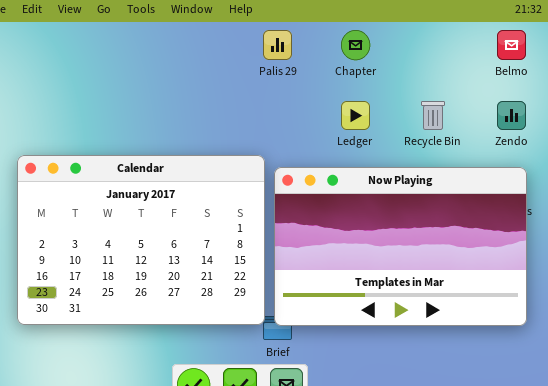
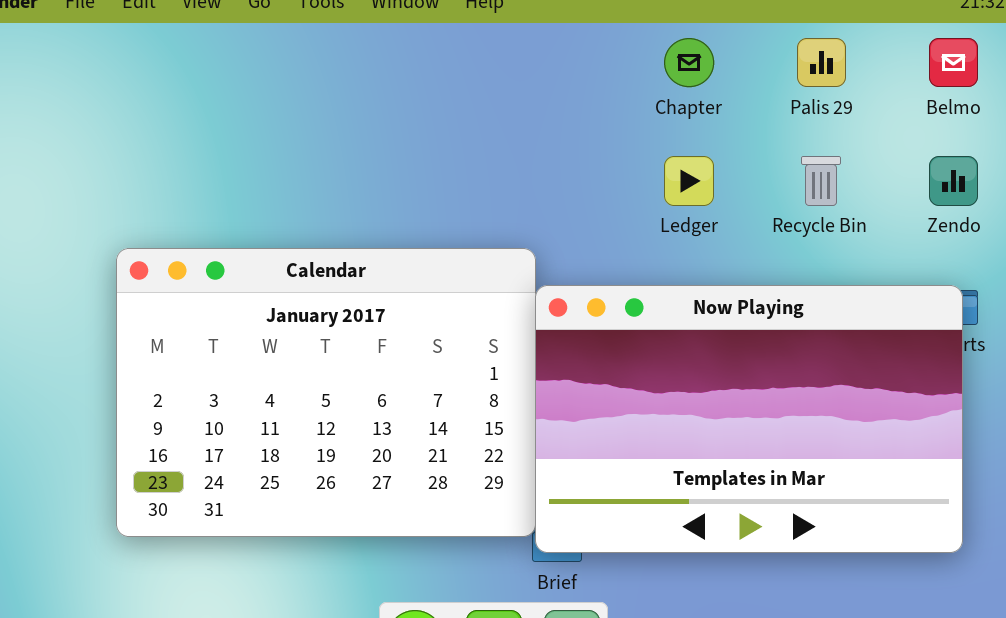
Palis 29: [263,30,292,60] -> [797,38,846,87], moved
Now Playing: [274,167,527,326] -> [535,285,963,553], moved

